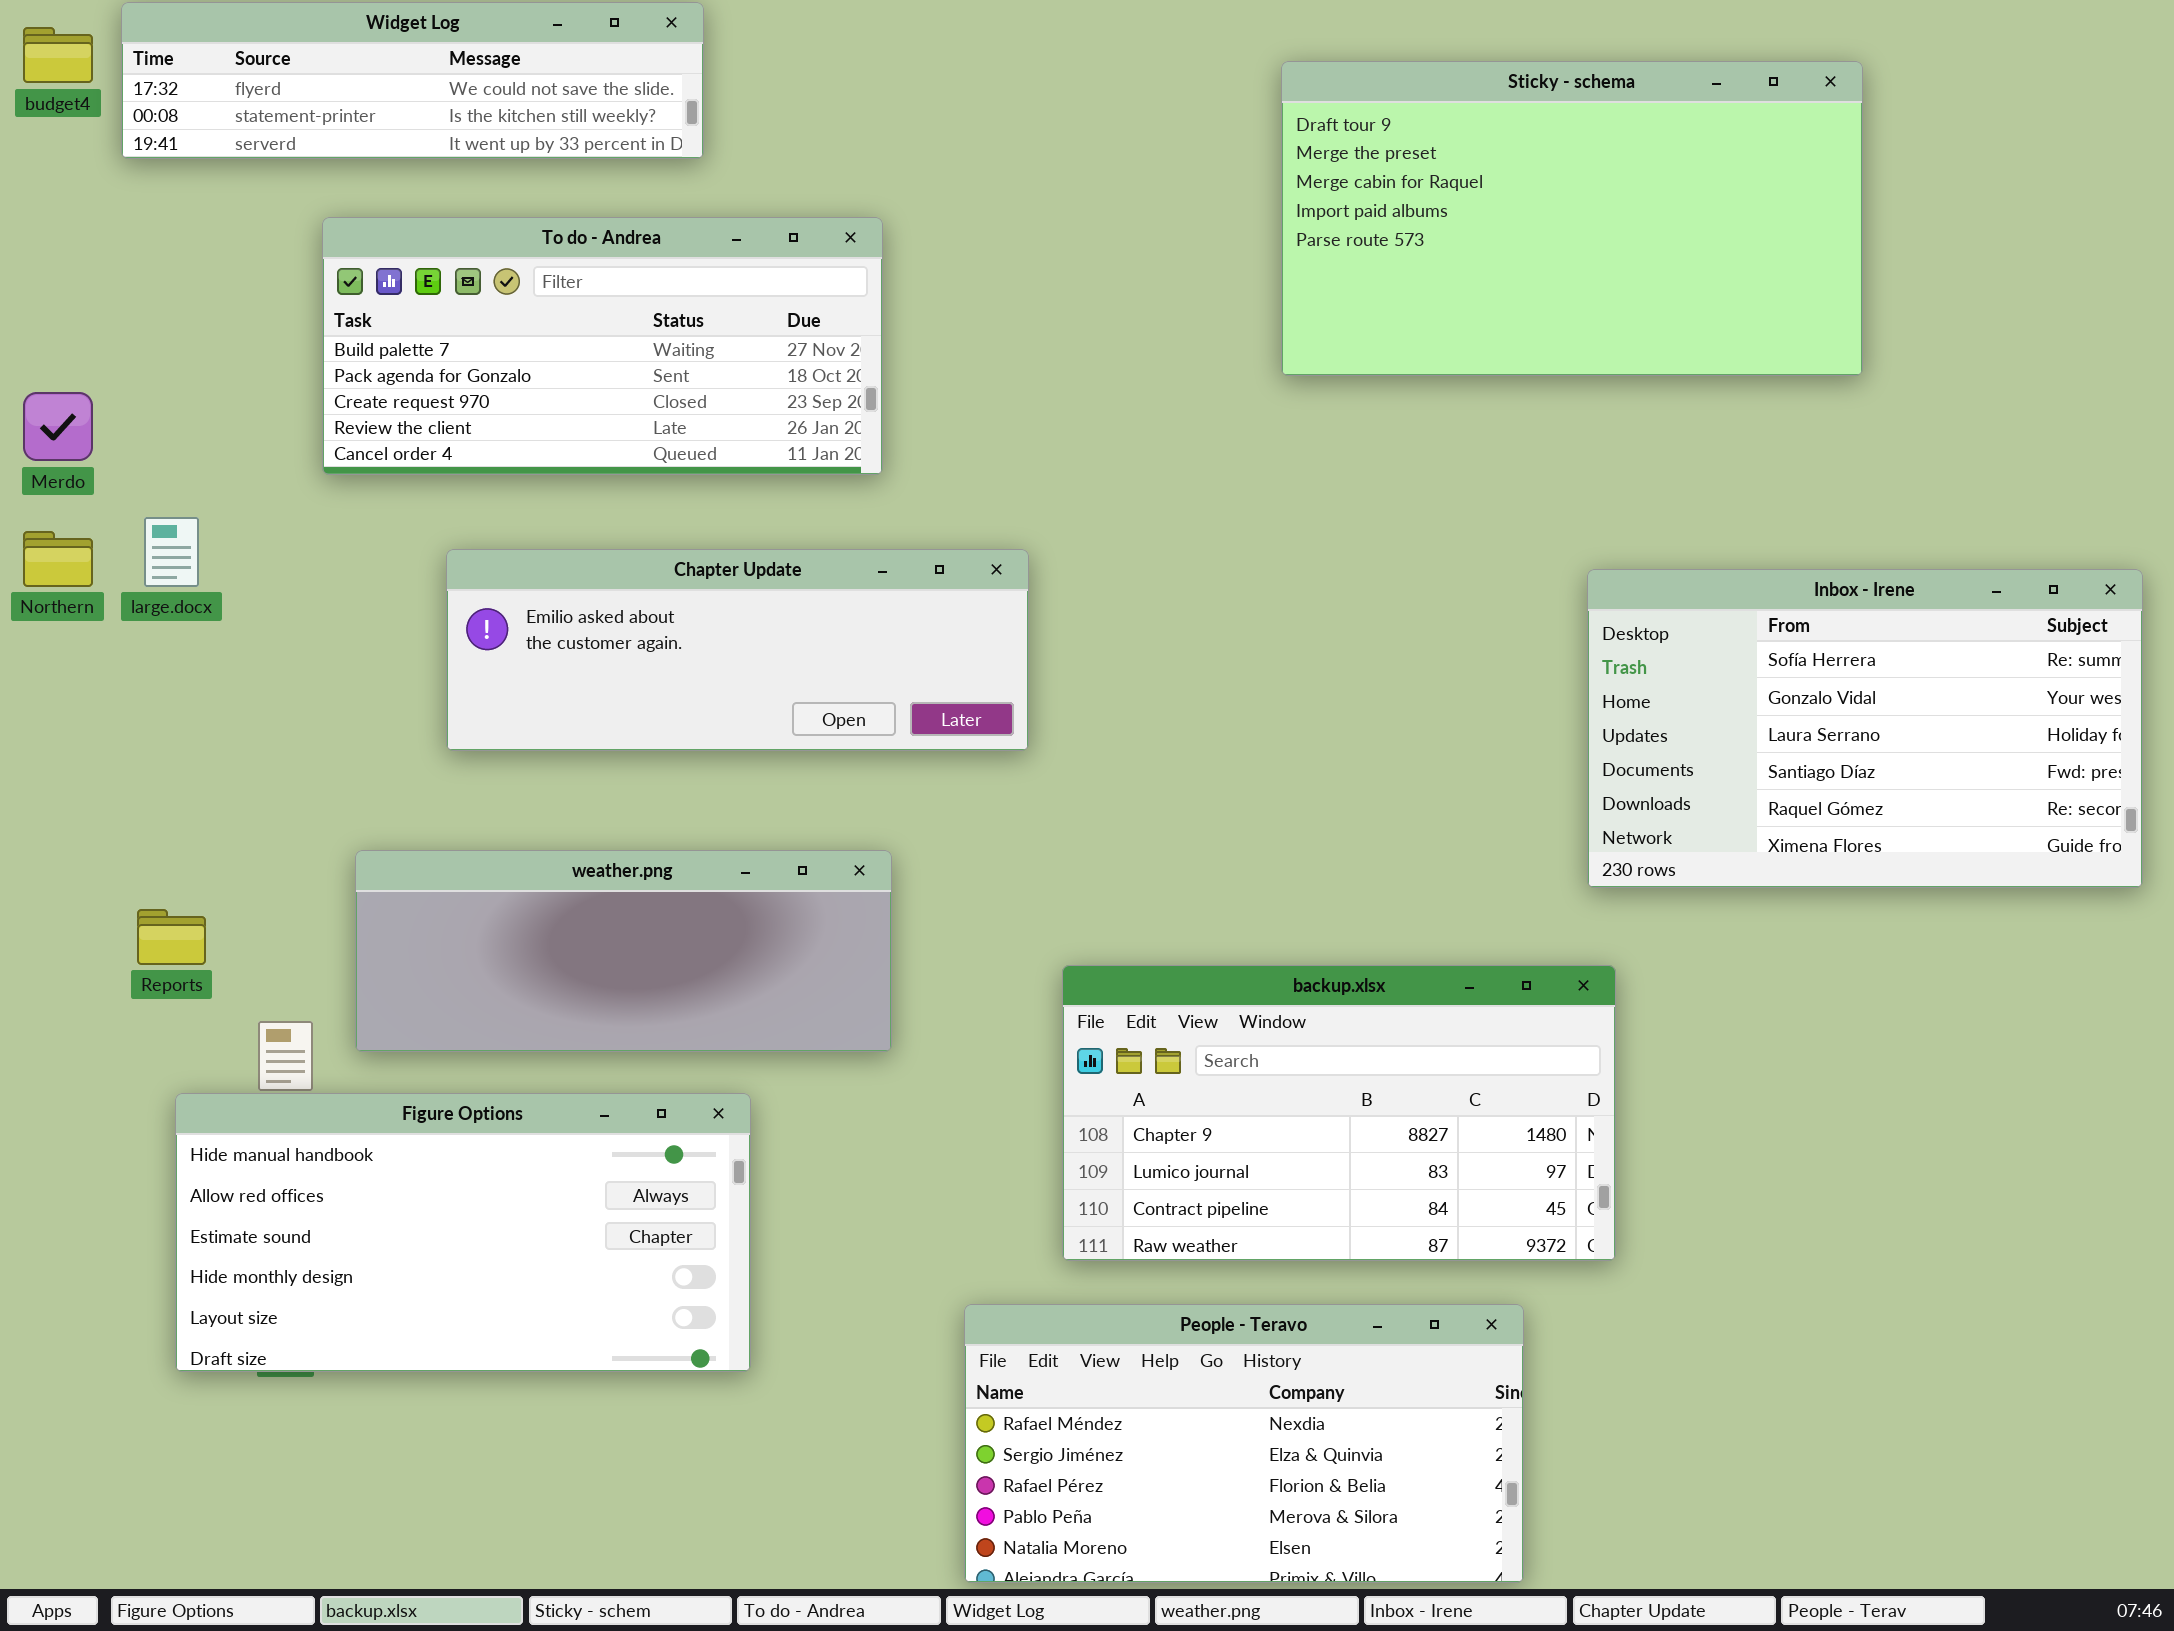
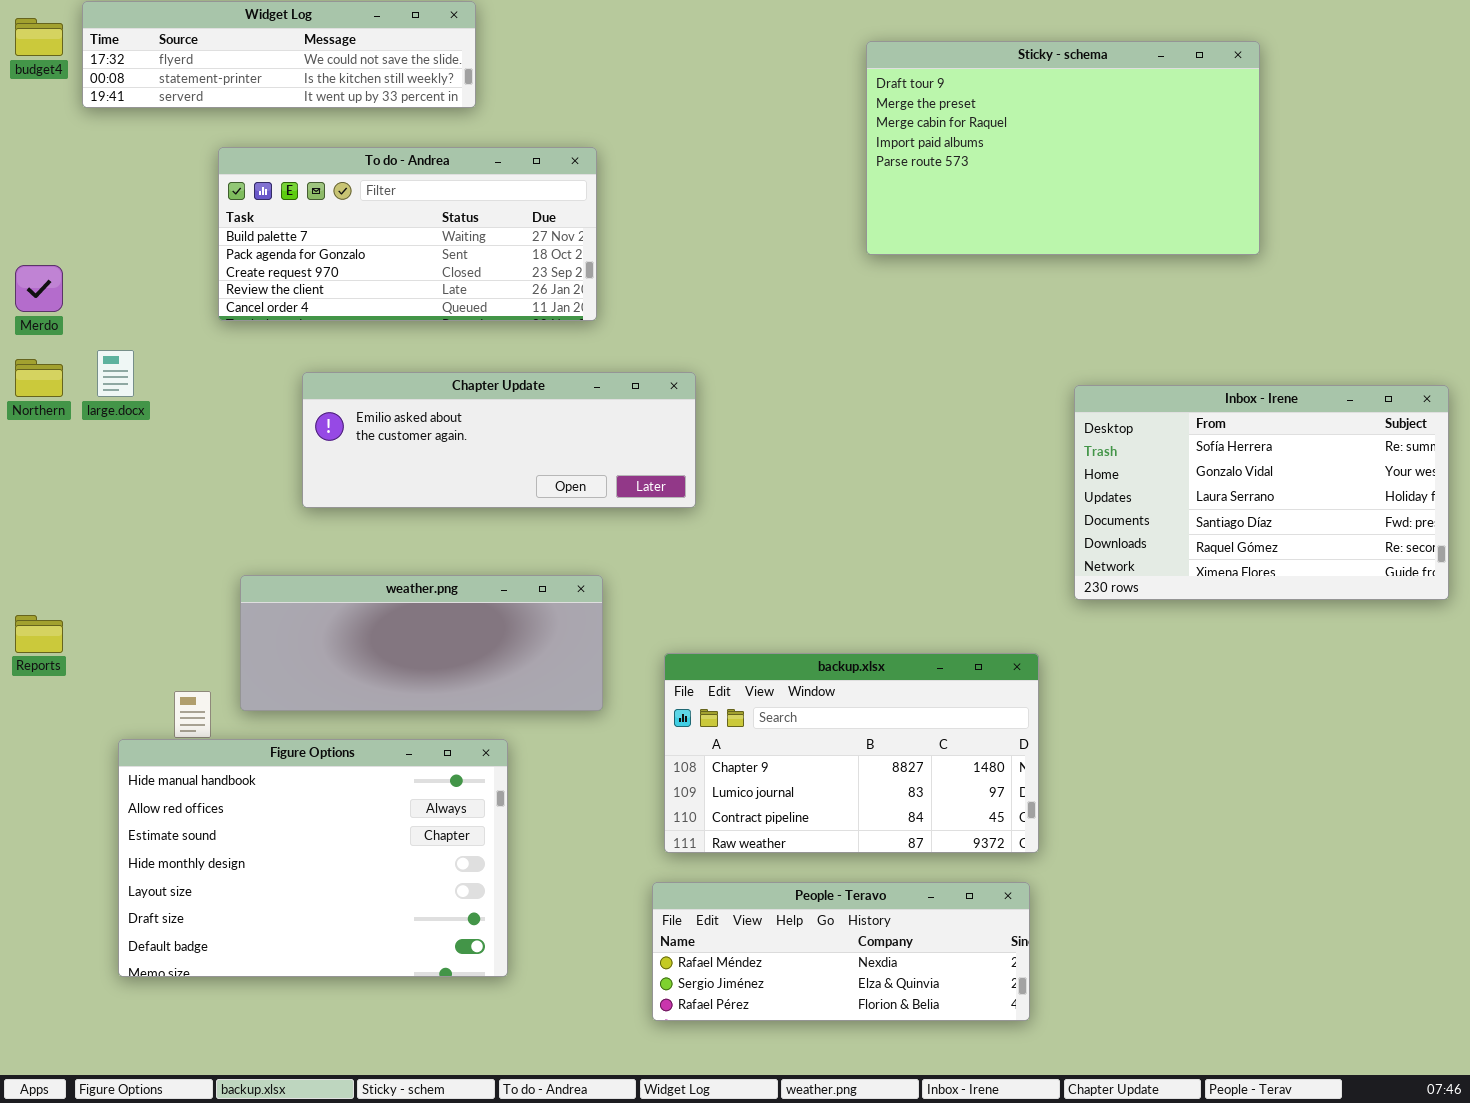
Reports: [137,909,206,965] -> [15,615,63,653], moved
backup.xlsx: [1062,965,1616,1261] -> [664,653,1039,853], moved
Figure Options: [175,1093,751,1372] -> [118,739,508,977], resized
People - Teravo: [964,1304,1524,1583] -> [652,882,1030,1021], resized

